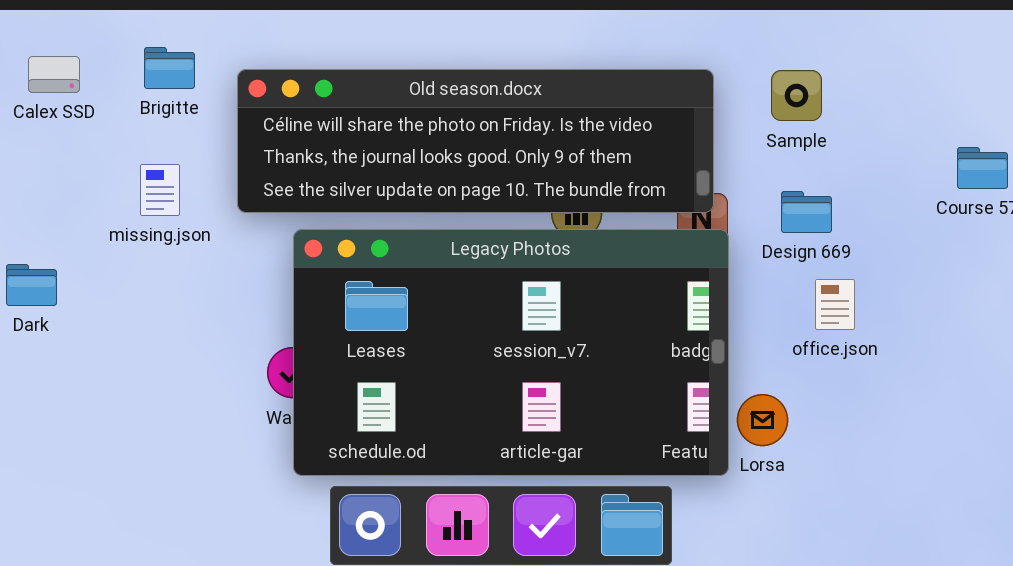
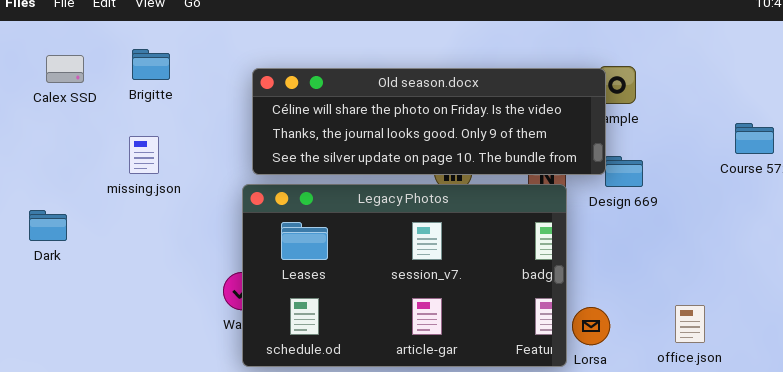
Old season.docx: [237,69,714,213] -> [252,68,606,175], moved
office.json: [815,279,855,330] -> [675,305,705,343], moved

